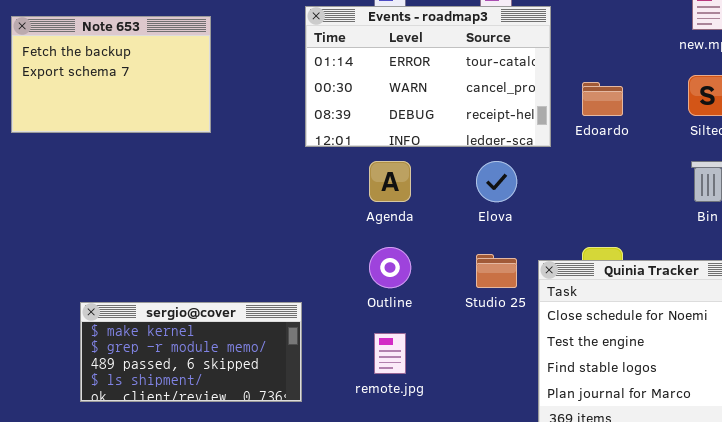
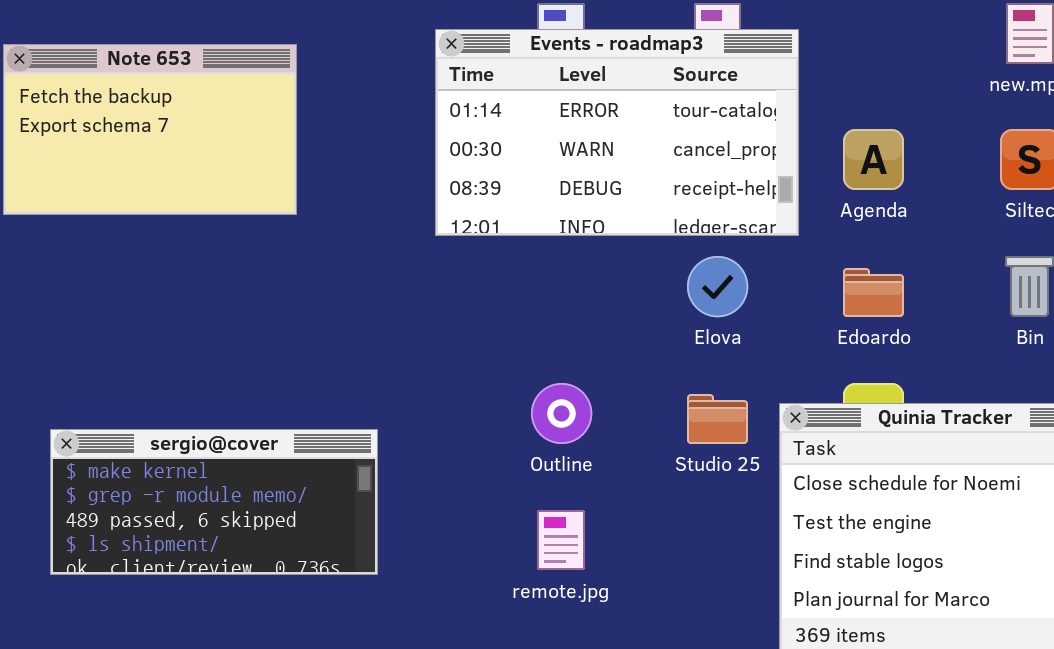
Edoardo: [582,82,623,116] -> [843,268,904,317], moved
Agenda: [369,161,411,202] -> [843,129,904,190], moved
sergio@cover: [80,302,302,402] -> [50,429,378,575], moved

